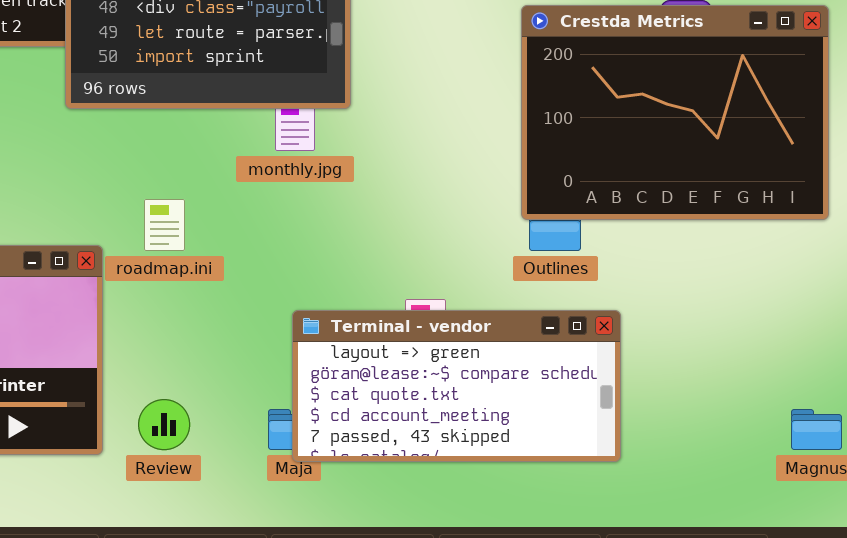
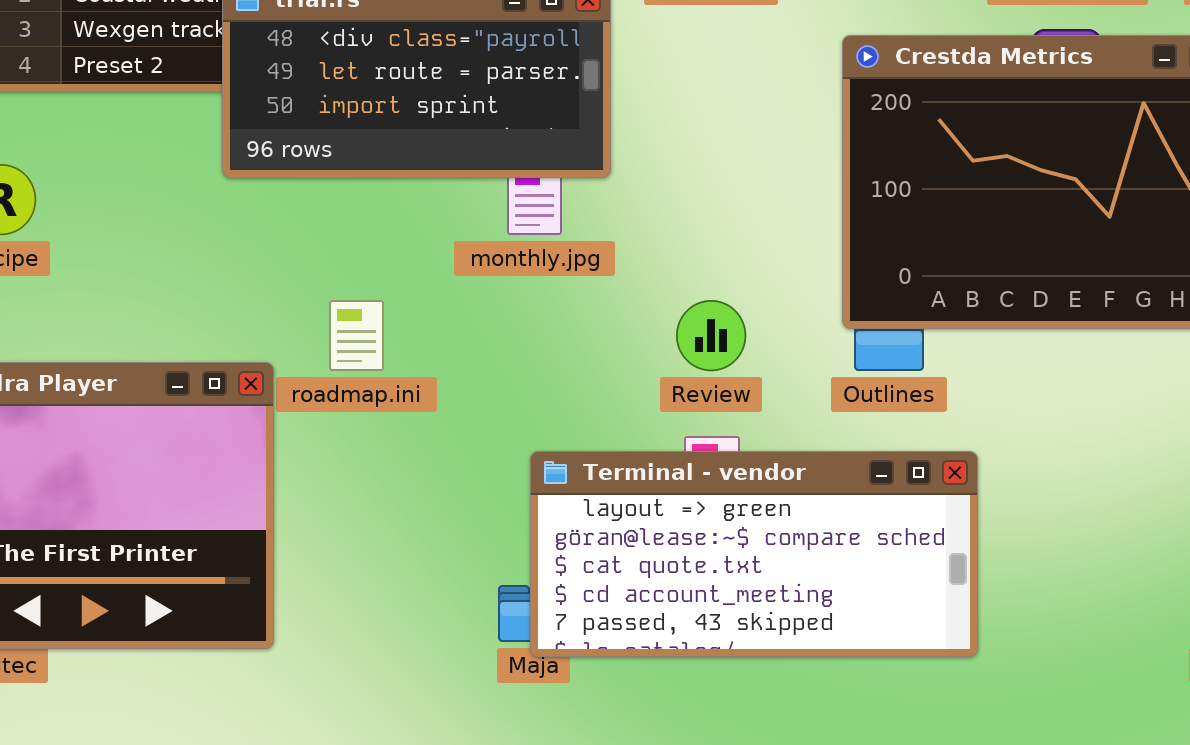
Review: [138,399,190,450] -> [676,300,746,371], moved

